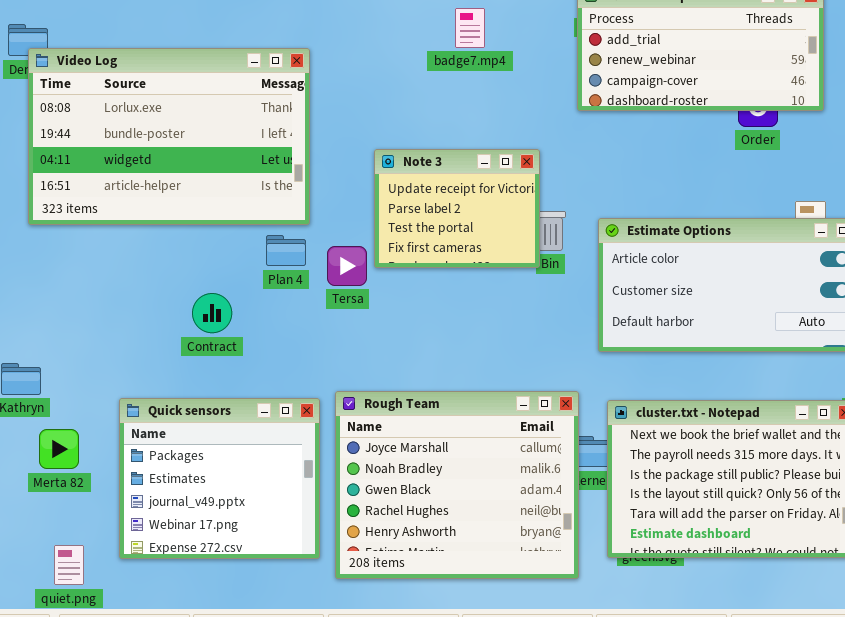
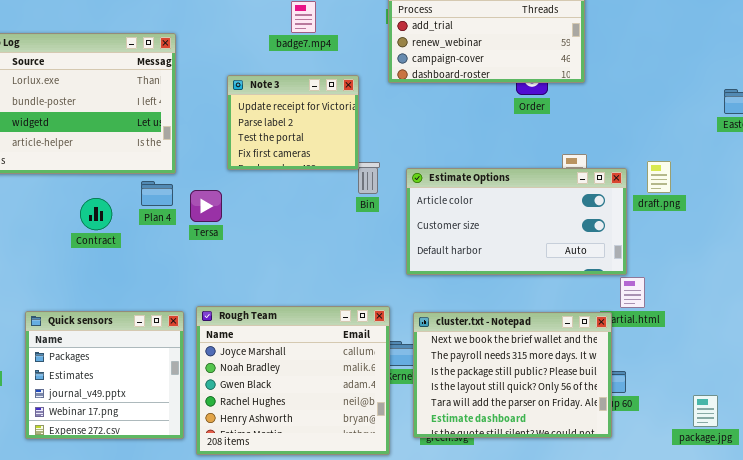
Note 3: [374,149,540,268] -> [227,75,359,170], moved
Contract: [192,293,232,333] -> [80,198,112,230], moved

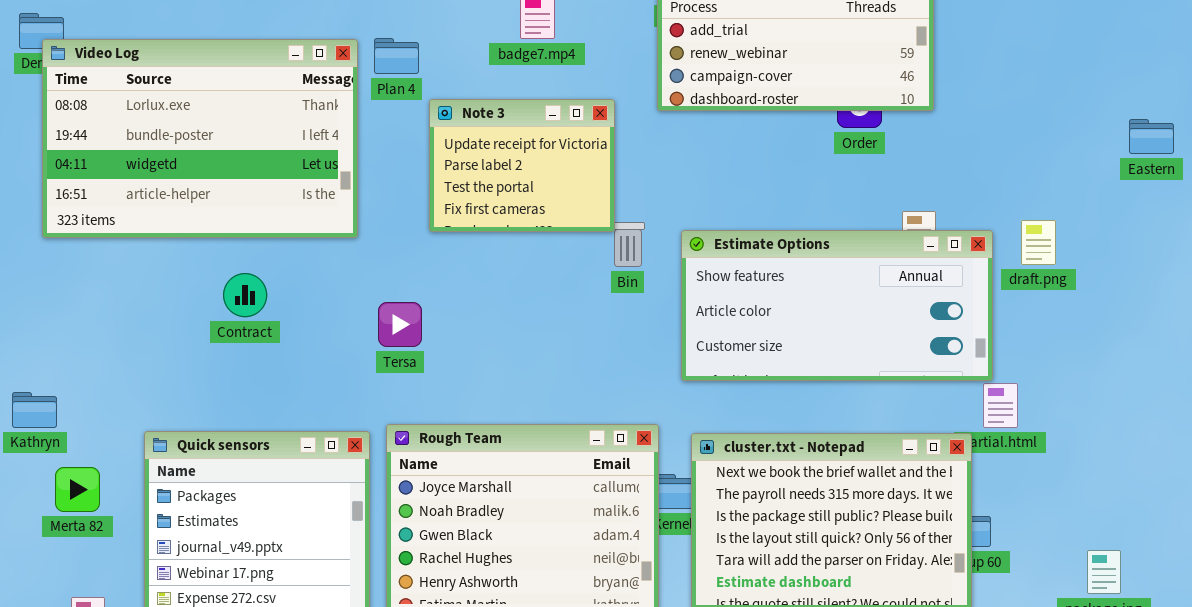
Estimate Options: [406,168,627,275] -> [681,230,993,381], scrolled up 1 row
Plan 4: [141,181,173,206] -> [374,38,419,74], moved
Tersa: [190,190,222,222] -> [378,302,422,347], moved

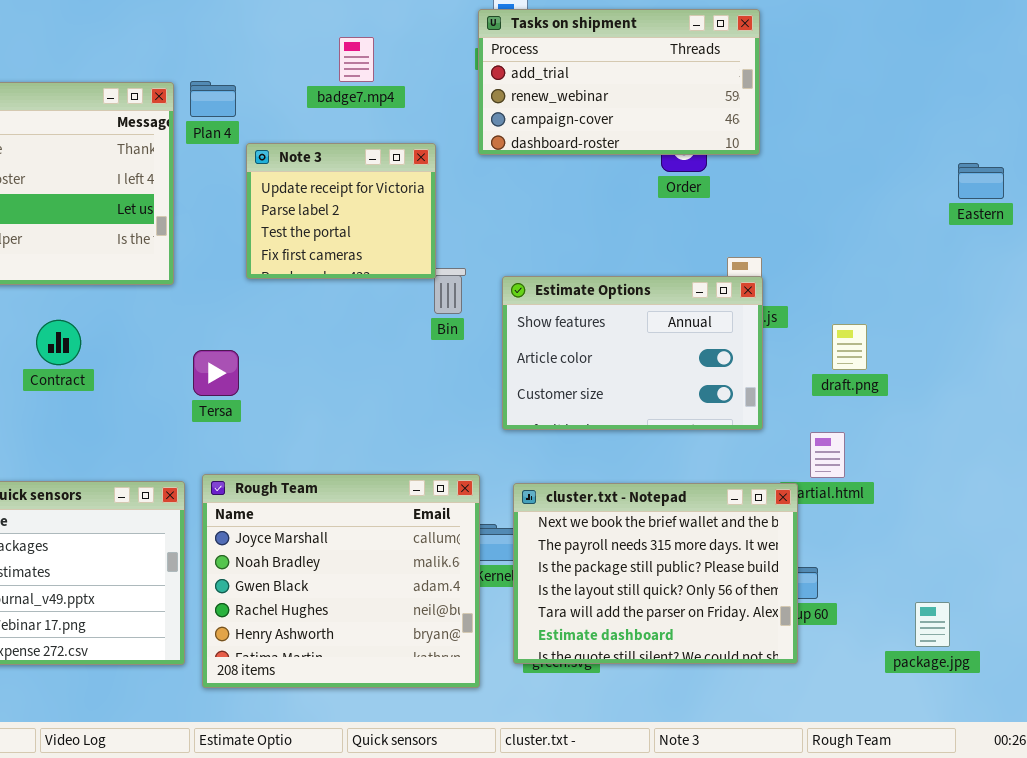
draft.png: [1021,220,1056,265] -> [832,324,867,370], moved
Estimate Options: [681,230,993,381] -> [502,276,763,430], resized

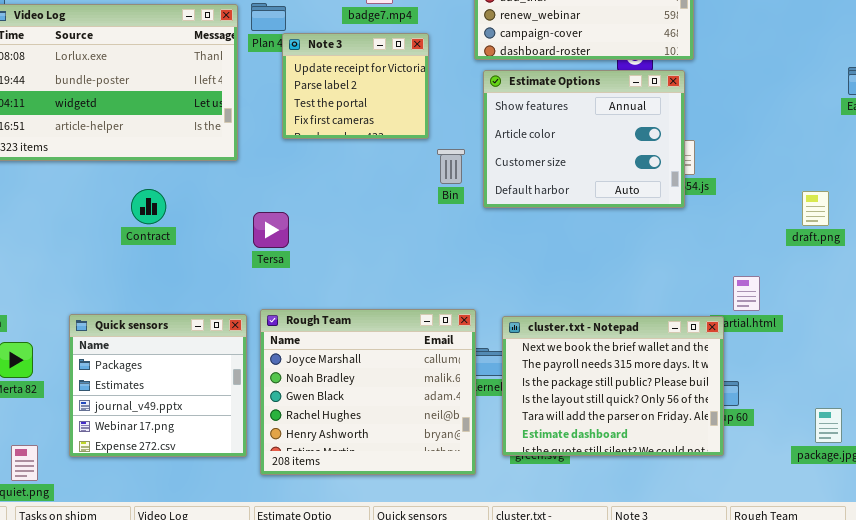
Note 3: [246,143,436,279] -> [282,33,429,139], moved
Estimate Options: [502,276,763,430] -> [483,70,685,208], moved, resized
draft.png: [832,324,867,370] -> [802,191,829,226], moved

